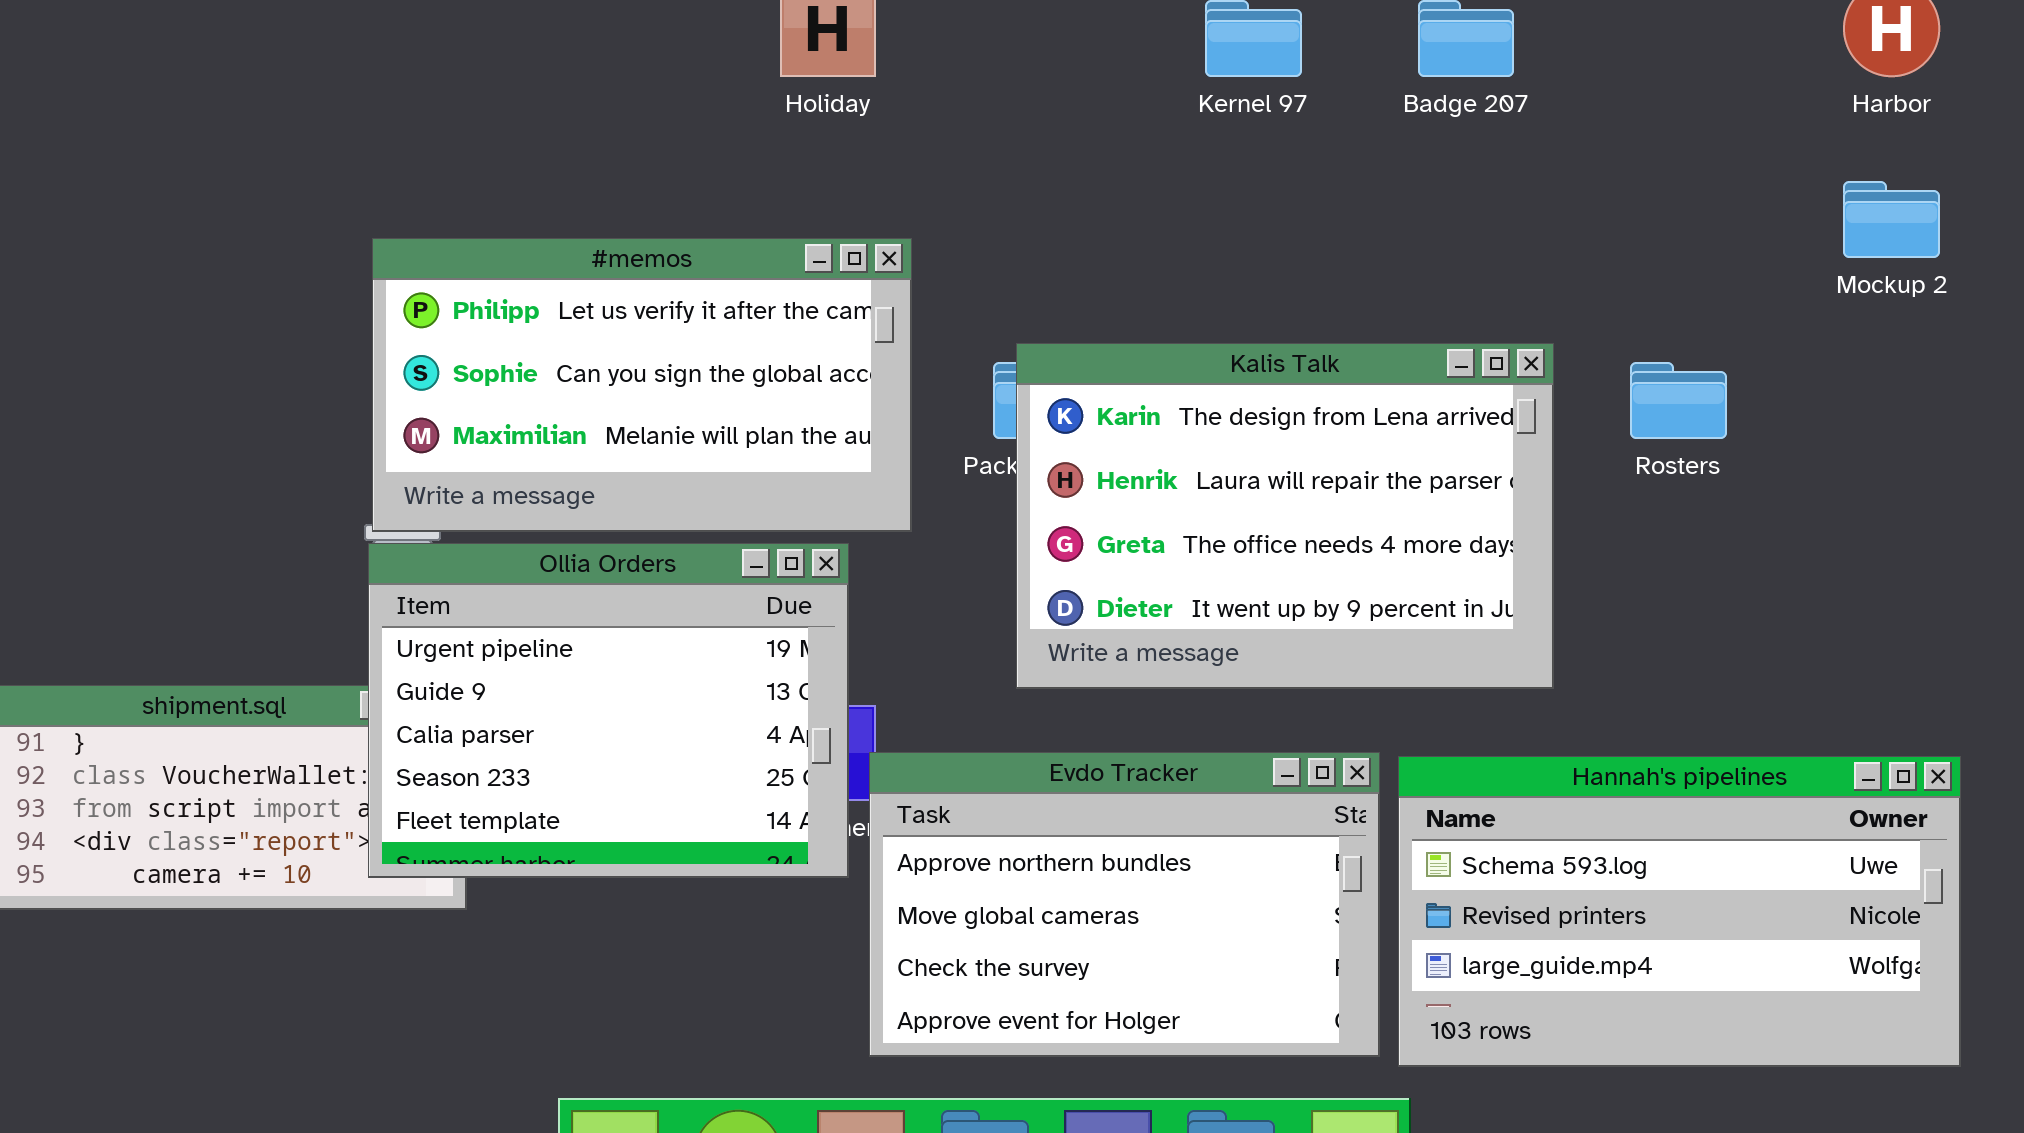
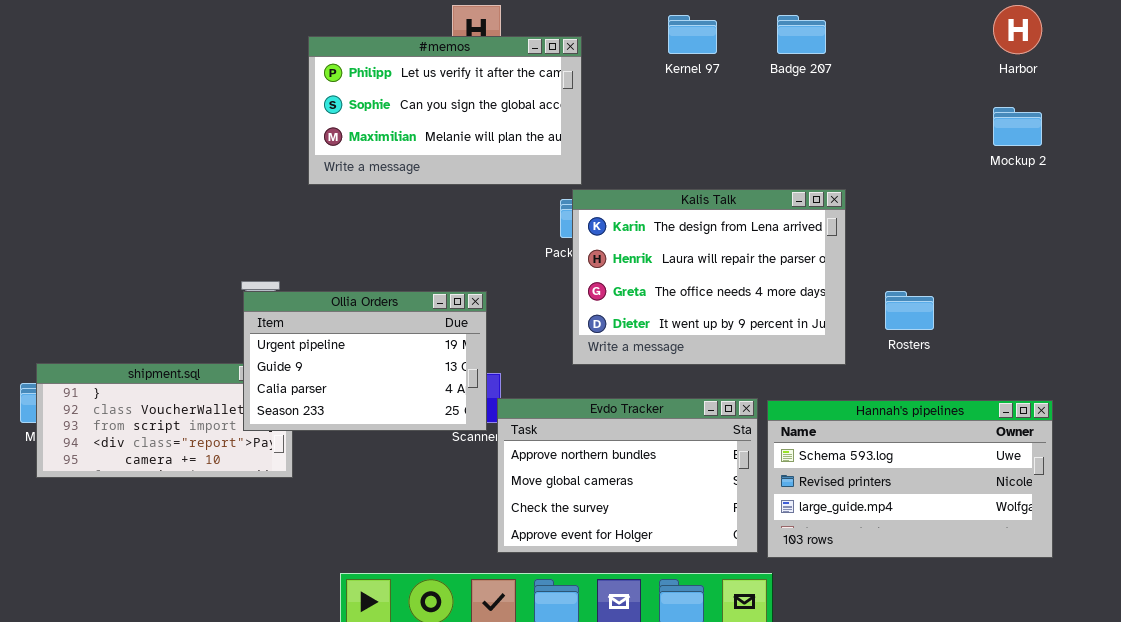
#memos: [372,238,912,532] -> [308,36,582,185], moved
Rosters: [1630,362,1727,439] -> [885,291,934,330], moved
Ollia Orders: [368,543,849,878] -> [243,291,487,431], resized

